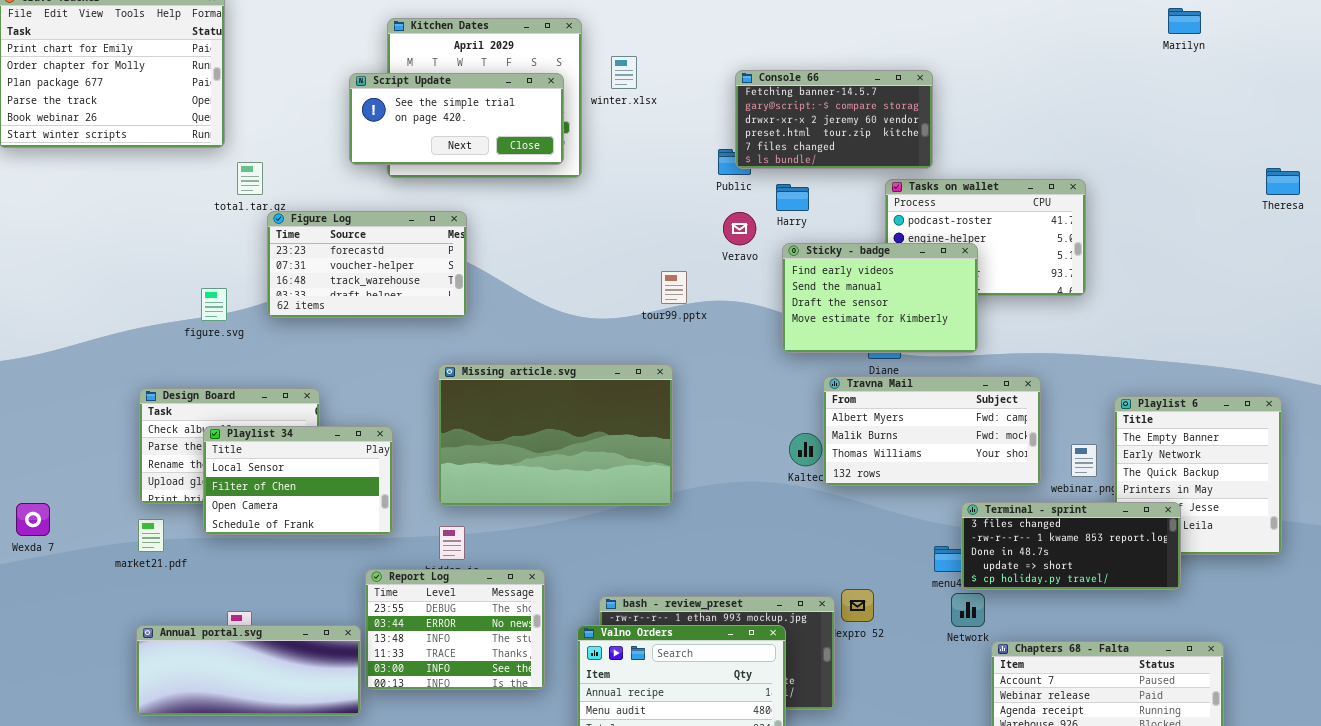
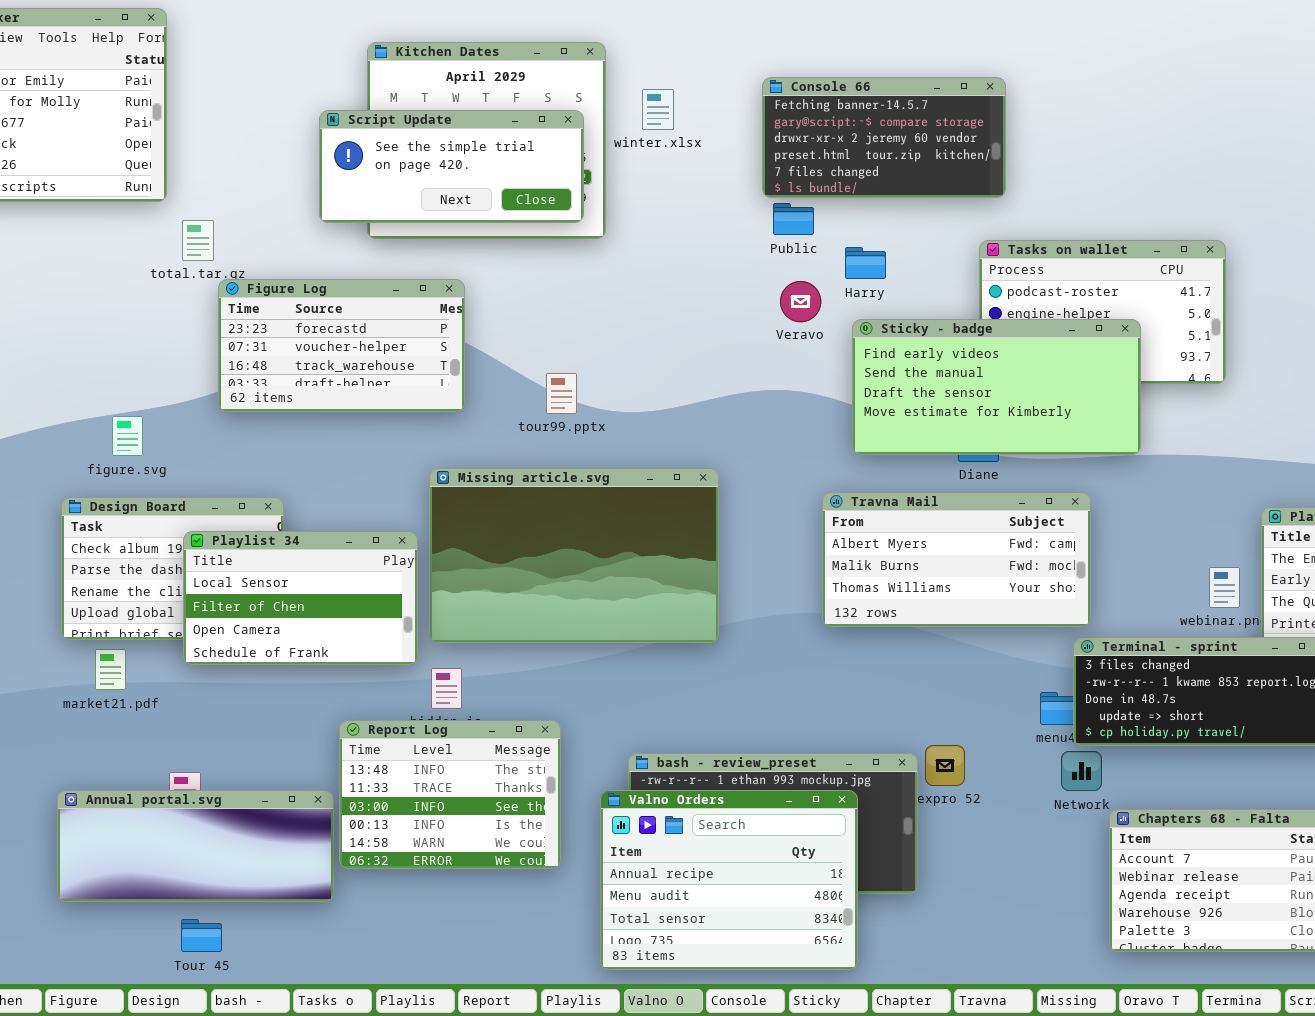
Console 66: [735,70,933,169] -> [762,77,1006,198], moved
Sticky - badge: [782,243,978,353] -> [852,319,1141,455], resized
tour99.pptx: [661,271,687,304] -> [546,373,577,414], moved
figure.svg: [201,288,227,321] -> [112,416,143,456], moved
Travna Mail: [823,376,1041,486] -> [822,492,1091,627], moved
Playlist 34: [203,426,393,535] -> [183,531,418,665], moved
market21.pdf: [138,519,164,552] -> [95,649,126,690], moved
Report Log: [365,569,545,690] -> [339,720,561,869], scrolled down 2 rows

